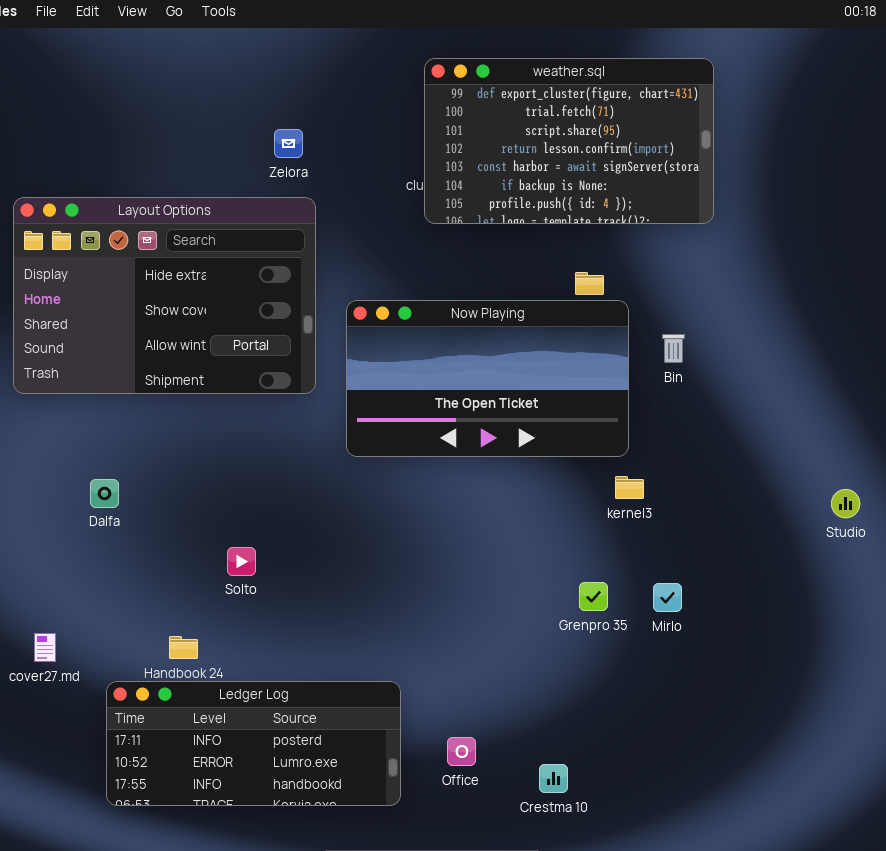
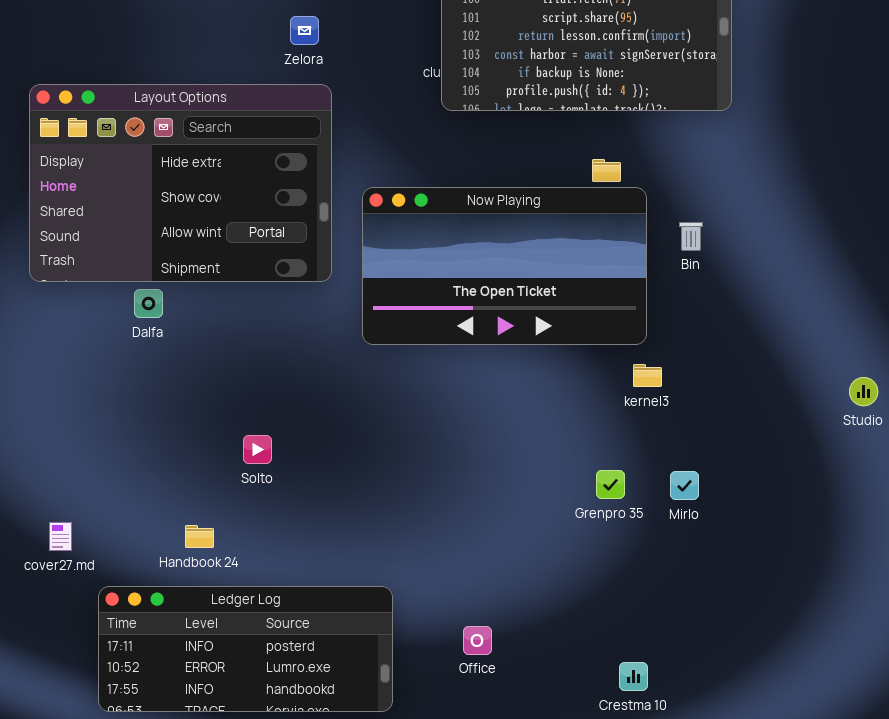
Dalfa: [90,479,119,508] -> [134,289,163,318], moved
Ledger Log: [106,681,401,806] -> [98,586,393,712], moved
Crestma 10: [539,764,568,793] -> [619,662,648,691], moved

